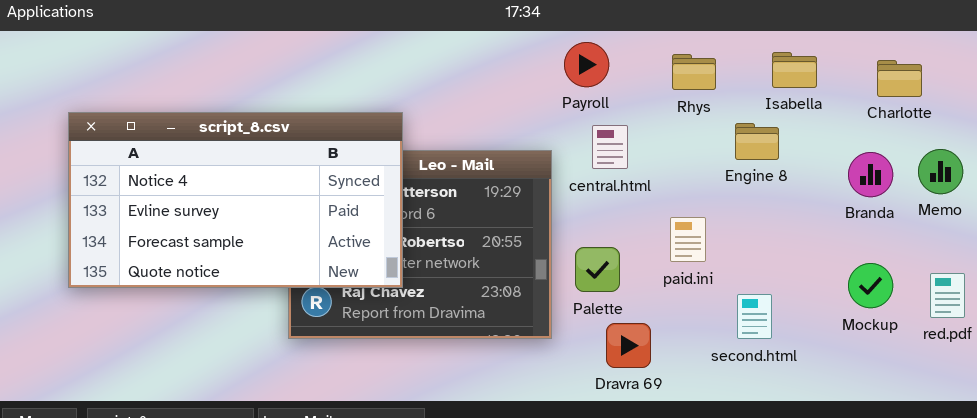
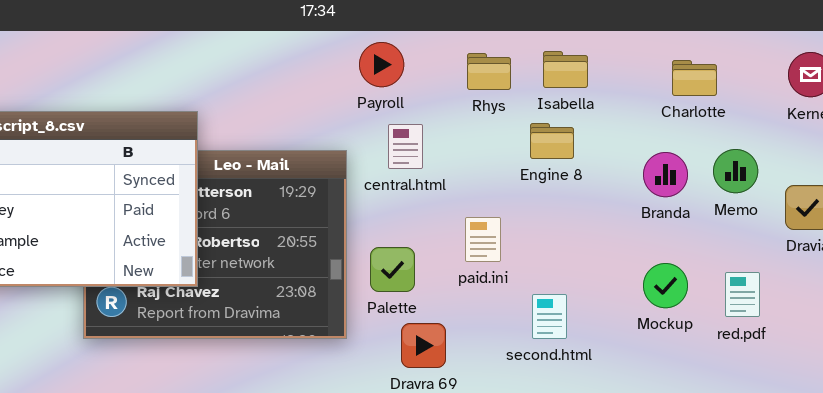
Isabella: [772,52,817,88] -> [543,51,588,88], moved

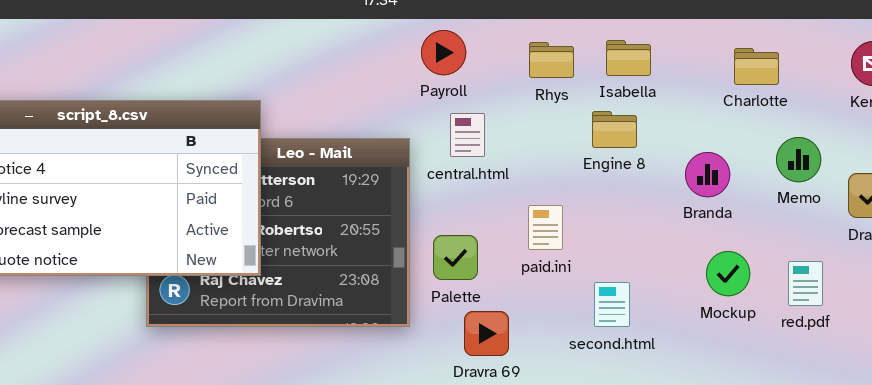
Branda: [643,152,688,197] -> [685,152,730,197], moved

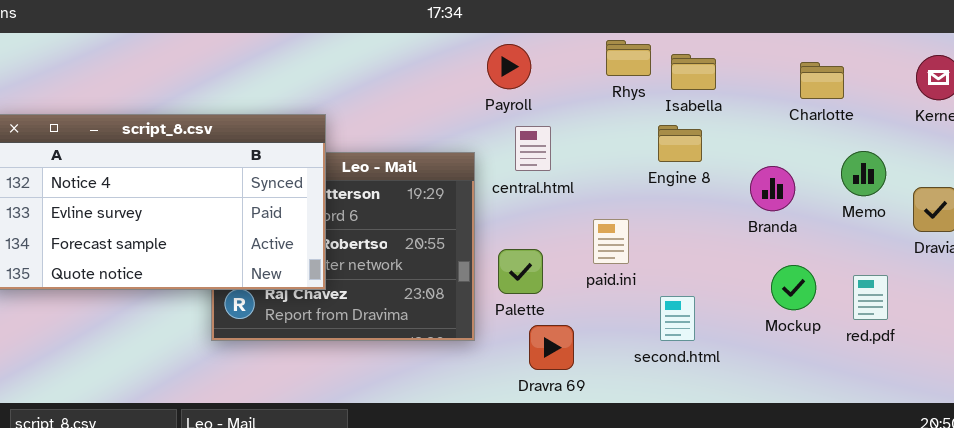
Rhys: [529,42,574,78] -> [606,40,651,76], moved

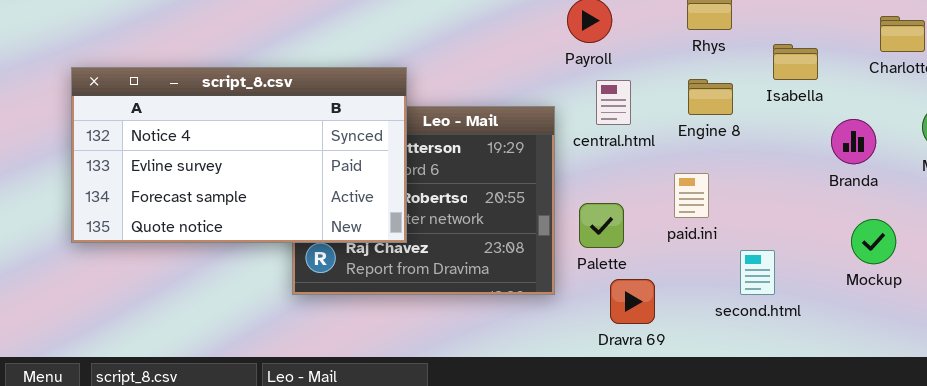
Isabella: [671,54,716,90] -> [773,44,818,80], moved
Engine 8: [658,125,702,162] -> [688,79,733,115], moved

